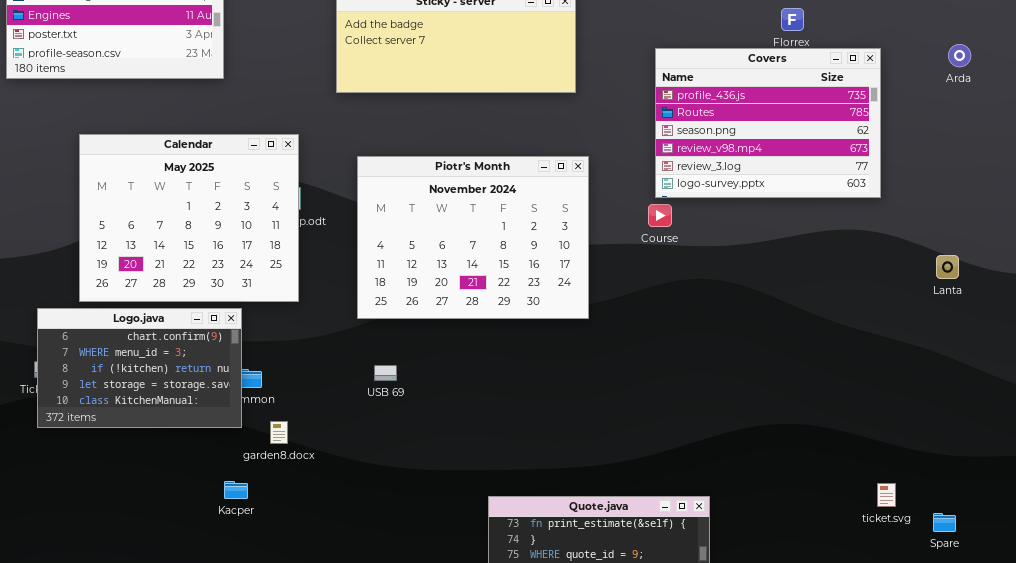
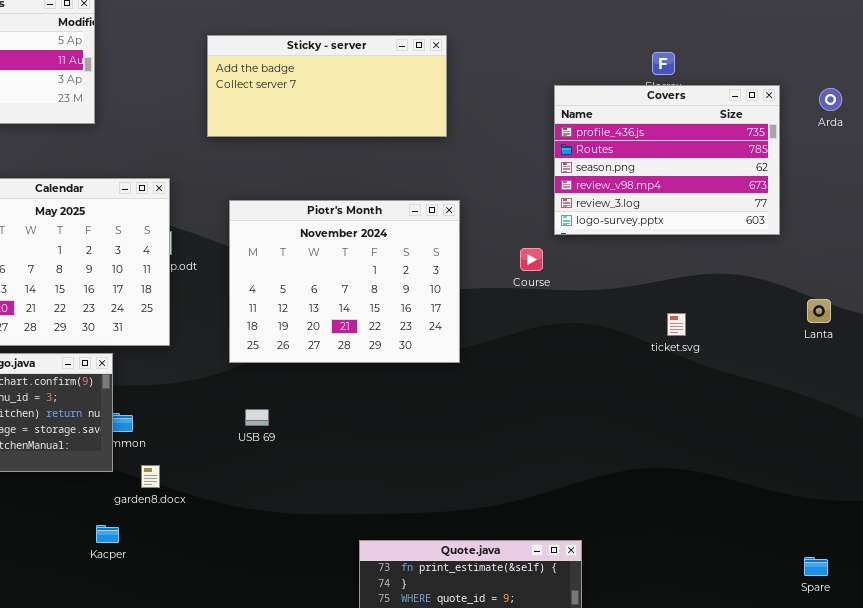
Covers: [655,48,881,198] -> [554,85,780,235], moved
ticket.svg: [877,483,896,507] -> [667,313,686,336], moved

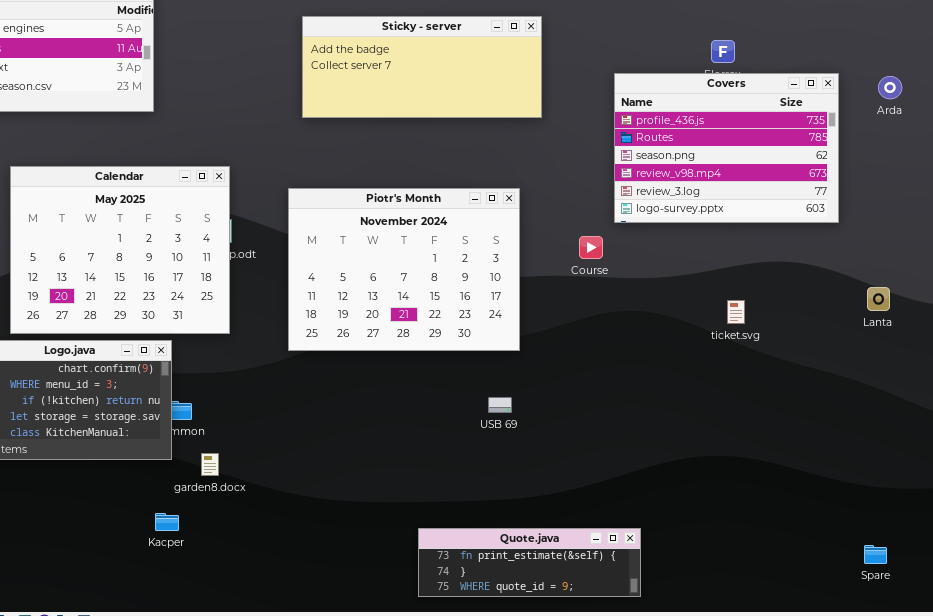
Sticky - server: [207,35,447,137] -> [302,16,542,118], moved
USB 69: [245,409,269,426] -> [488,397,512,413], moved

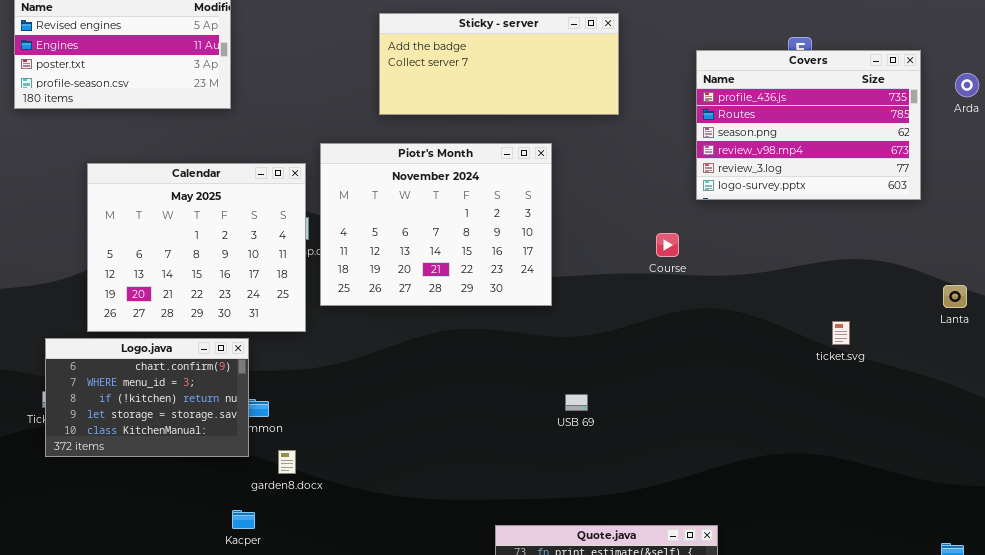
Covers: [614,73,839,223] -> [696,50,921,200], moved
Piotr's Month: [288,188,520,351] -> [320,143,552,306], moved
ticket.svg: [727,300,745,324] -> [832,321,850,345], moved

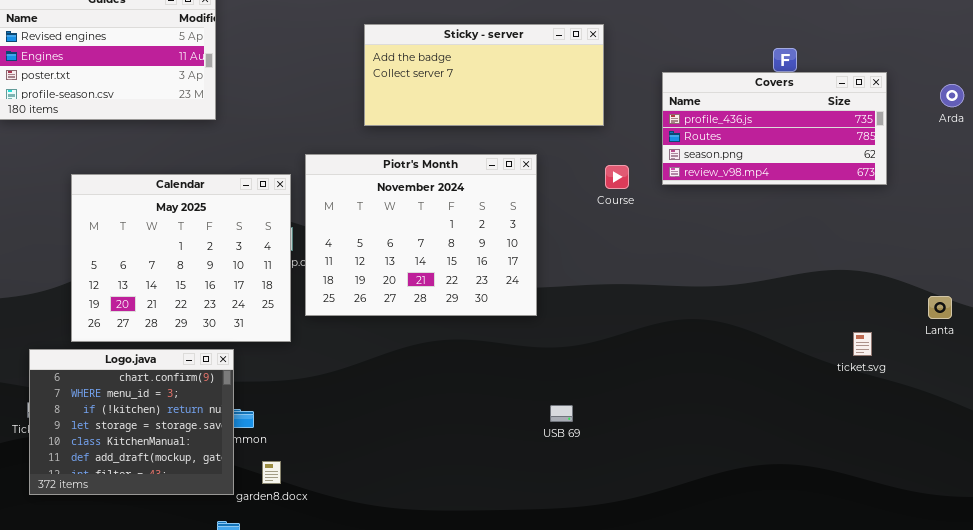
Covers: [696,50,921,200] -> [662,72,887,185], moved, resized
Course: [656,233,679,257] -> [605,165,629,189], moved
ticket.svg: [832,321,850,345] -> [853,332,872,356], moved
Logo.java: [45,338,249,457] -> [29,349,234,495], resized

